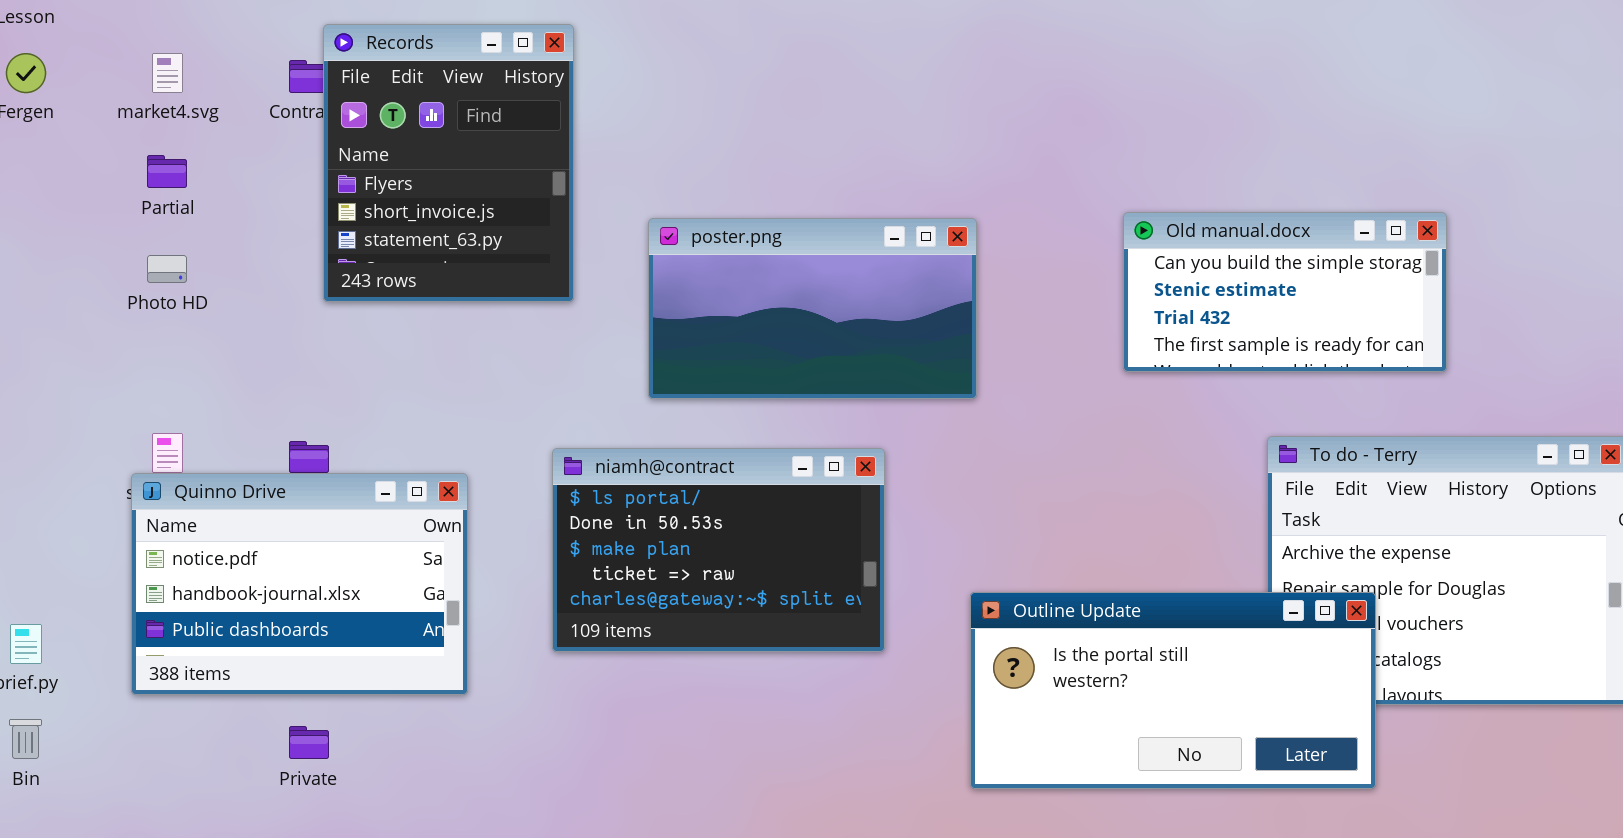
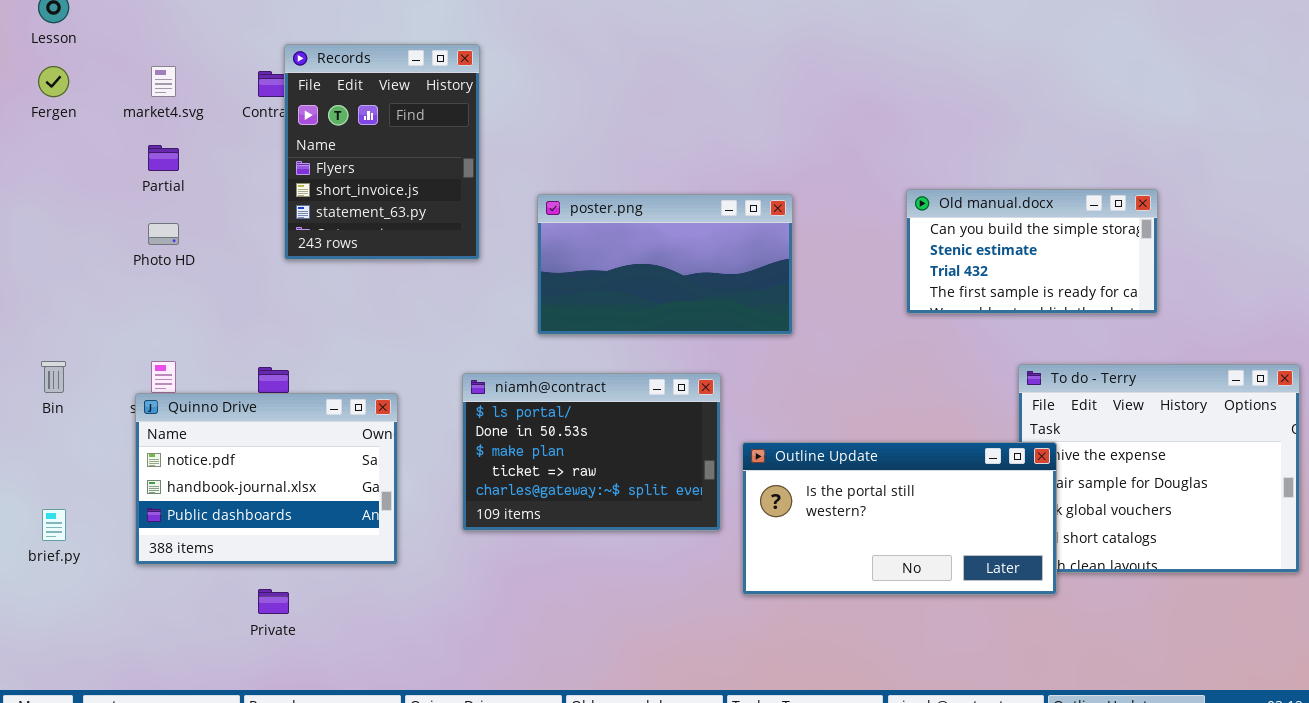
Outline Update: [970,592,1376,789] -> [742,442,1057,595], moved
Bin: [9,719,42,759] -> [41,361,66,393], moved

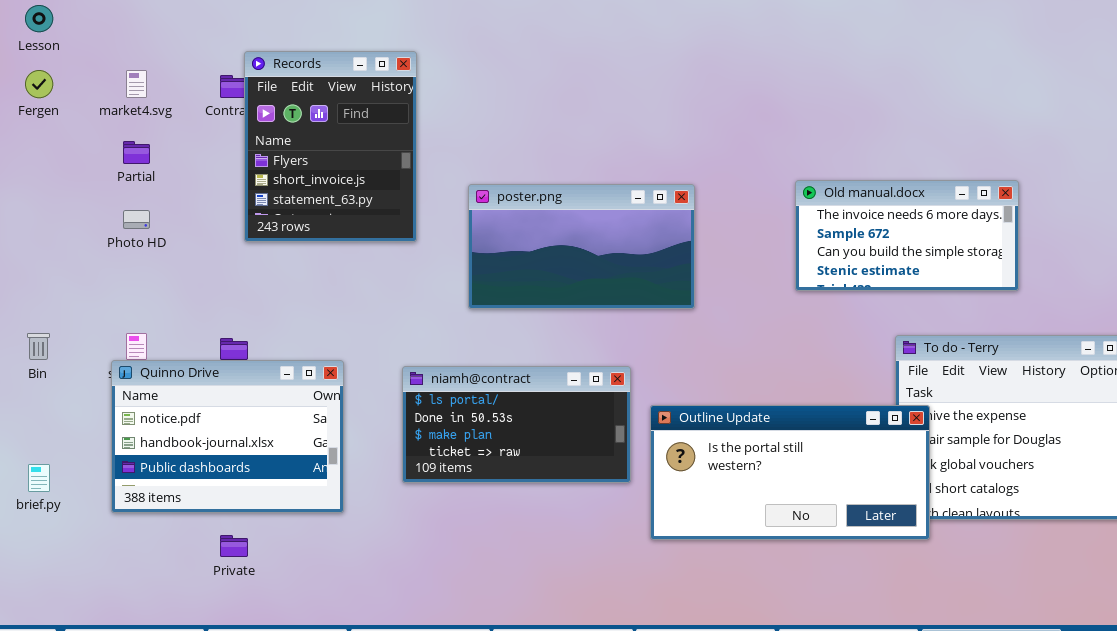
Old manual.docx: [906,189,1158,314] -> [795,180,1019,291], scrolled up 2 rows
niamh@contract: [462,373,721,531] -> [402,366,631,483], resized

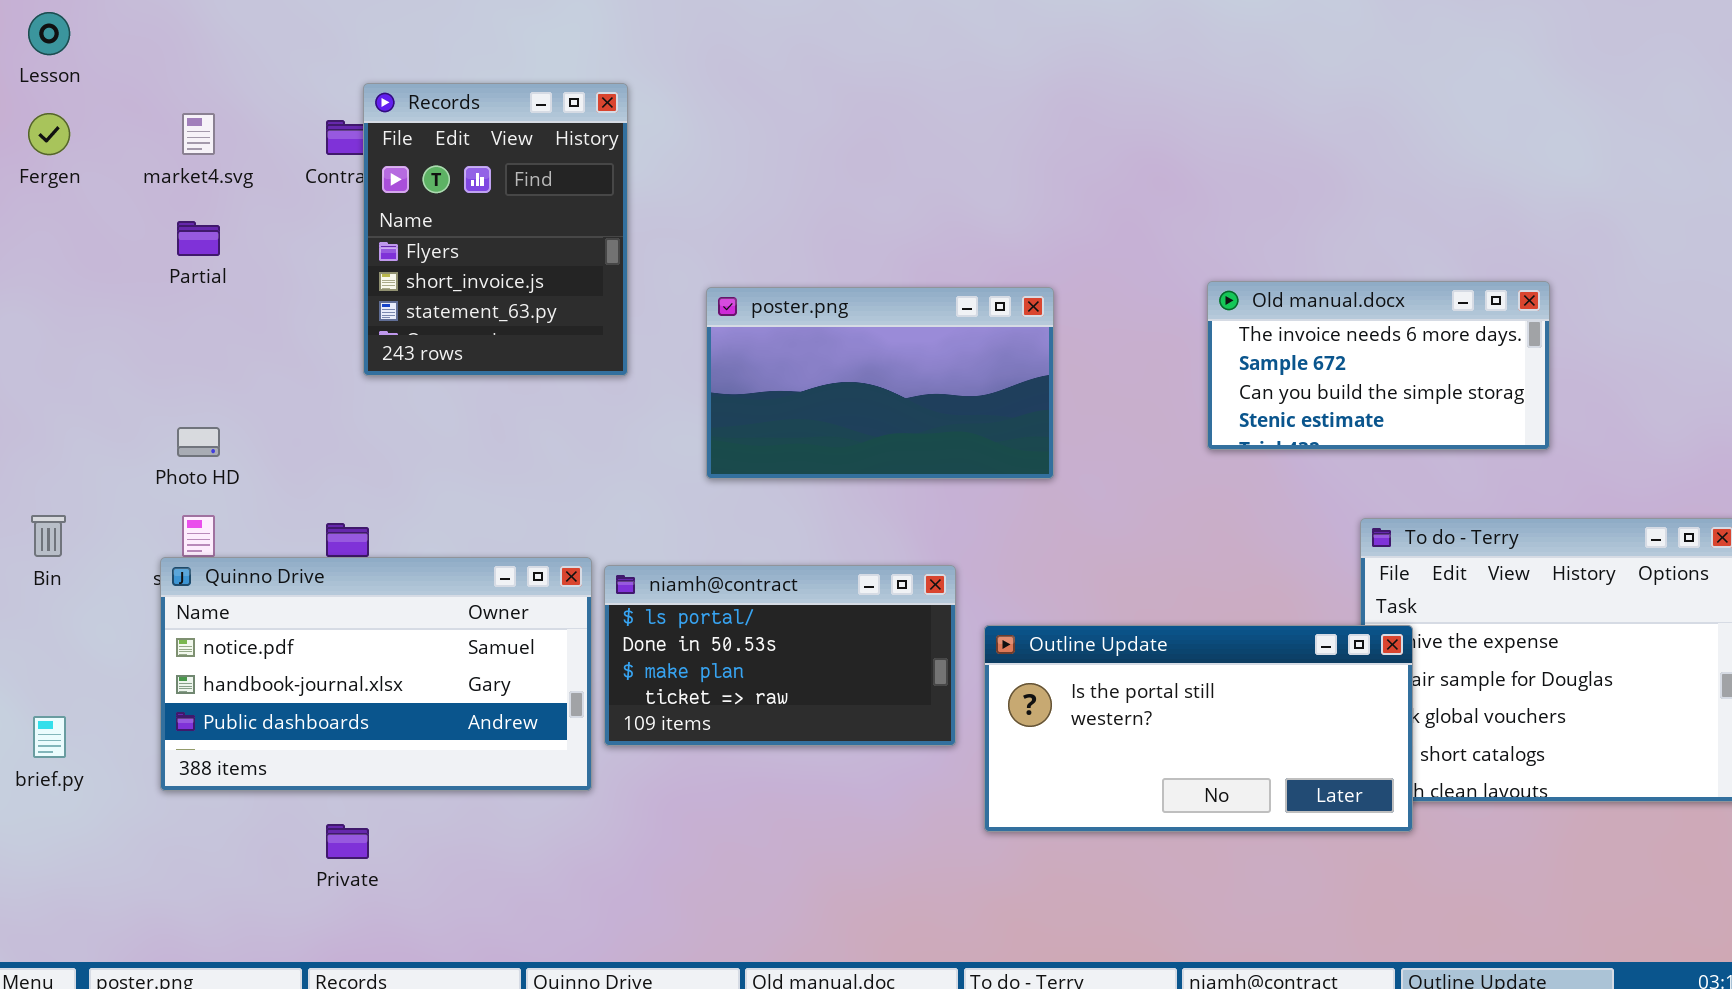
Photo HD: [123,210,150,229] -> [177,427,220,457], moved
Quinno Drive: [111,360,344,513] -> [160,557,592,791], resized

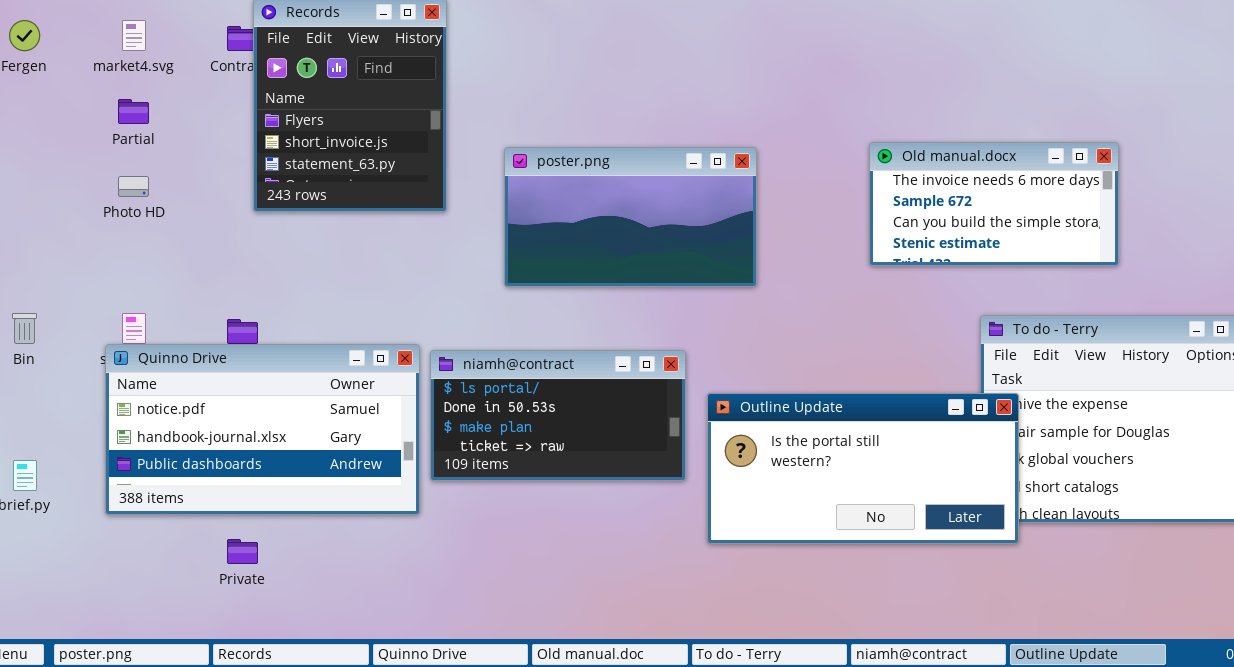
Photo HD: [177,427,220,457] -> [118,176,149,197], moved

